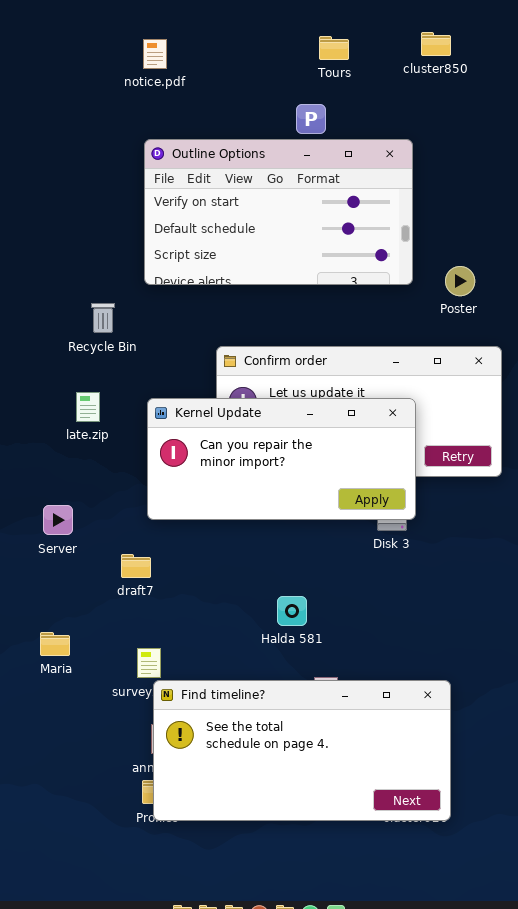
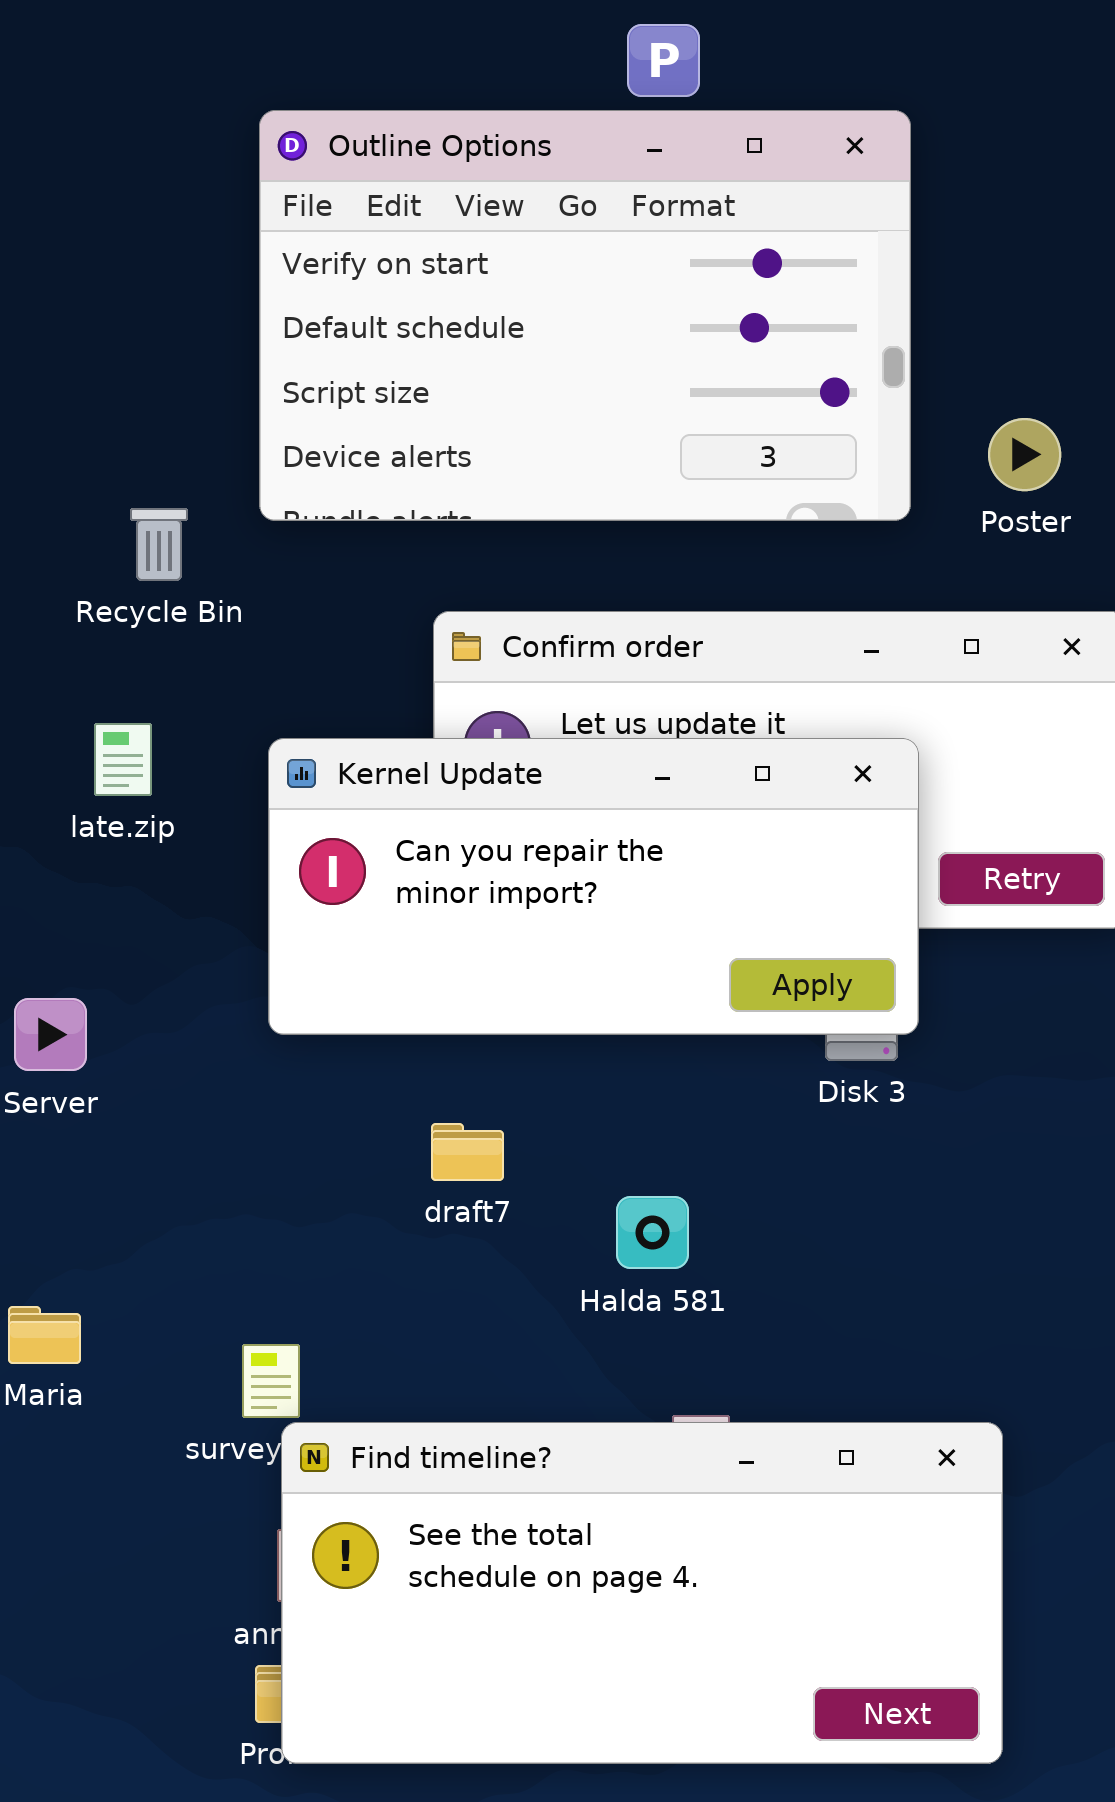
Outline Options: [144,139,413,285] -> [259,110,911,521], resized
draft7: [121,554,151,578] -> [431,1123,504,1181], moved
Halda 581: [277,596,307,626] -> [616,1196,689,1269], moved

